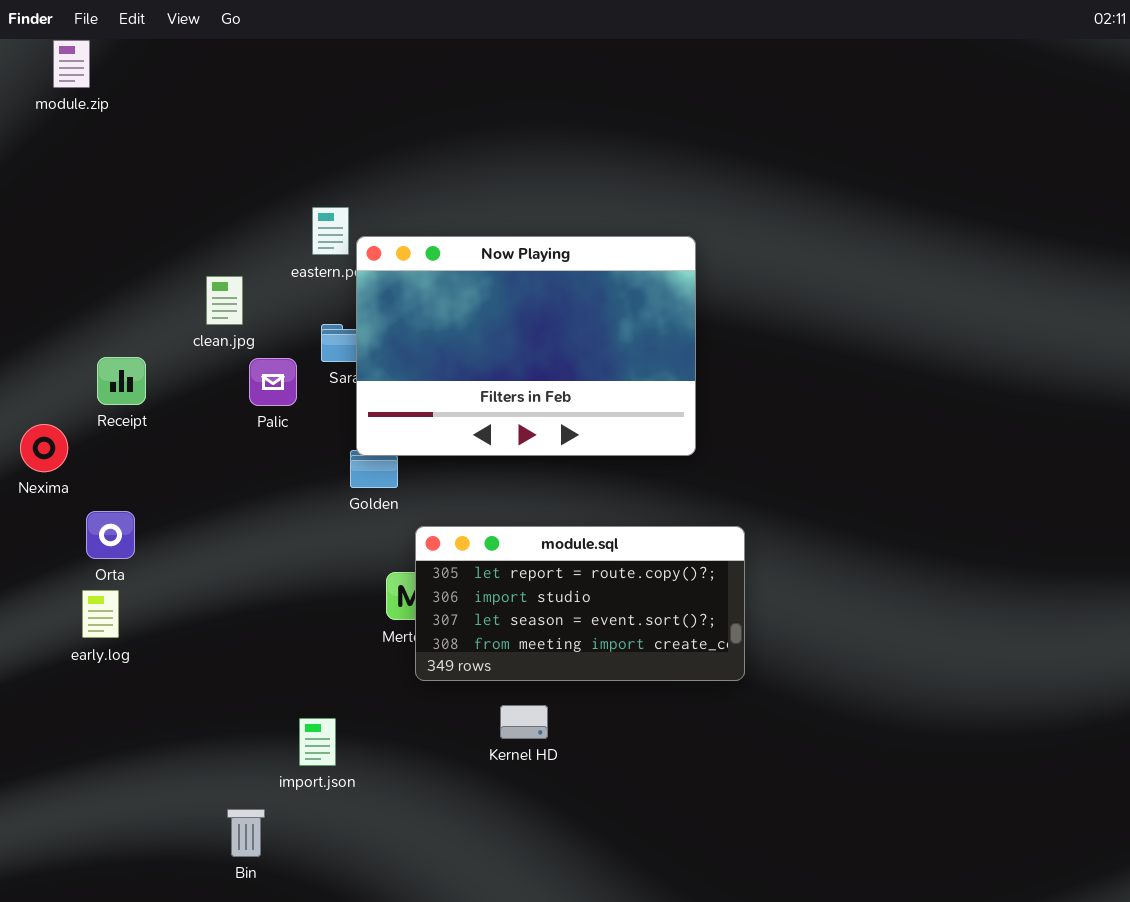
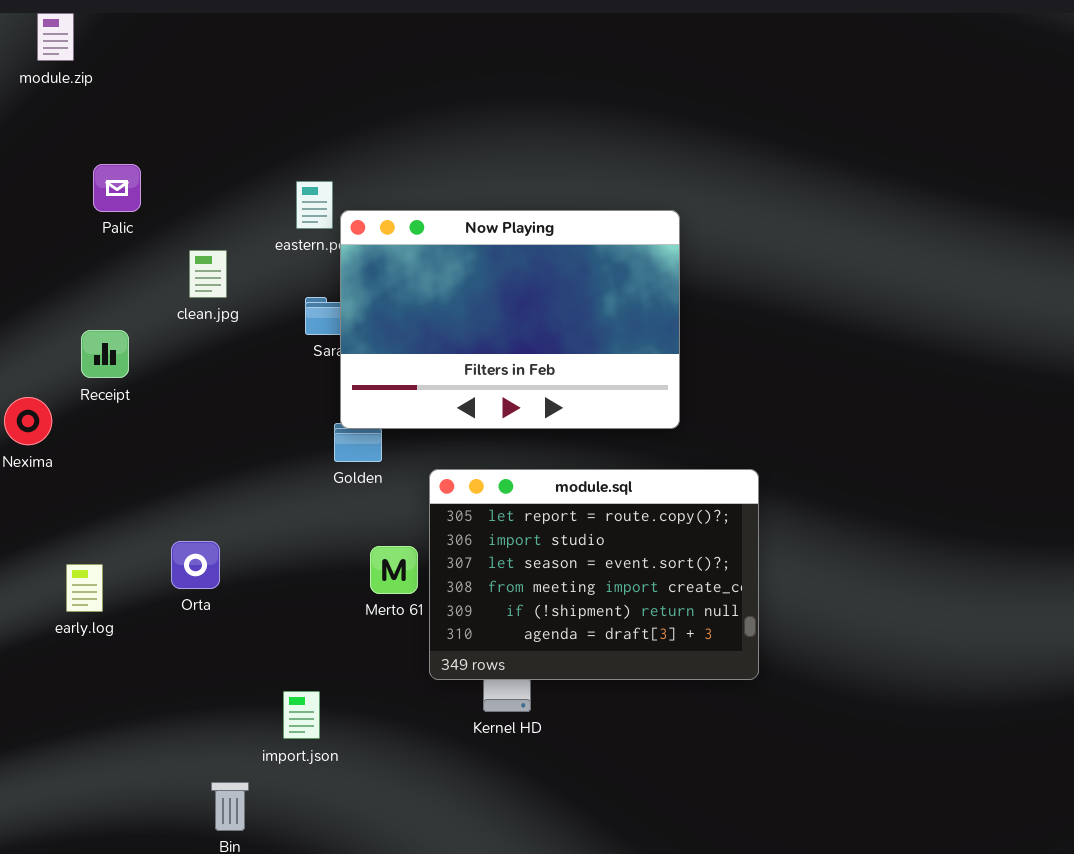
Palic: [249,358,297,406] -> [93,164,141,212], moved
Orta: [86,511,135,559] -> [171,541,220,589], moved
module.sql: [415,526,745,681] -> [429,469,759,680], moved, resized

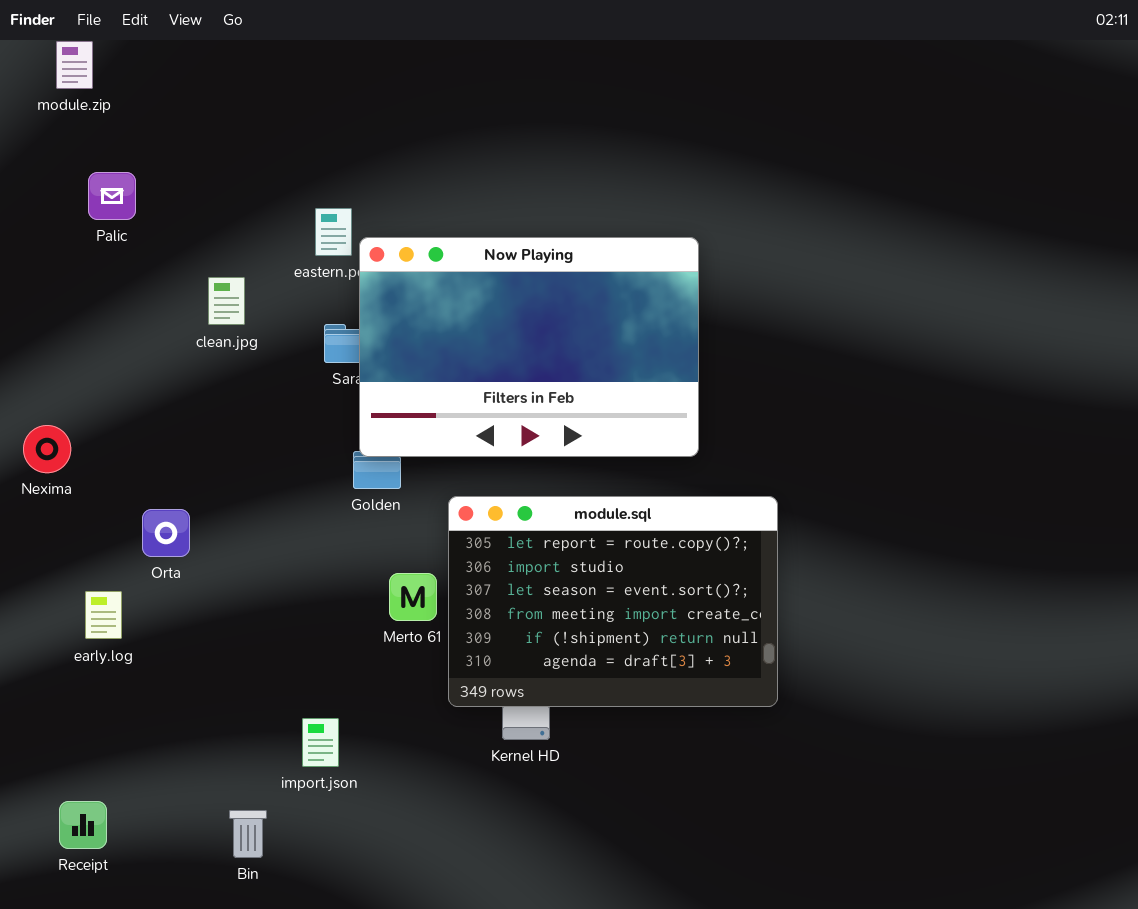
Palic: [93,164,141,212] -> [88,172,136,220], moved
Receipt: [81,330,129,378] -> [59,801,107,849], moved
Orta: [171,541,220,589] -> [142,509,190,557], moved

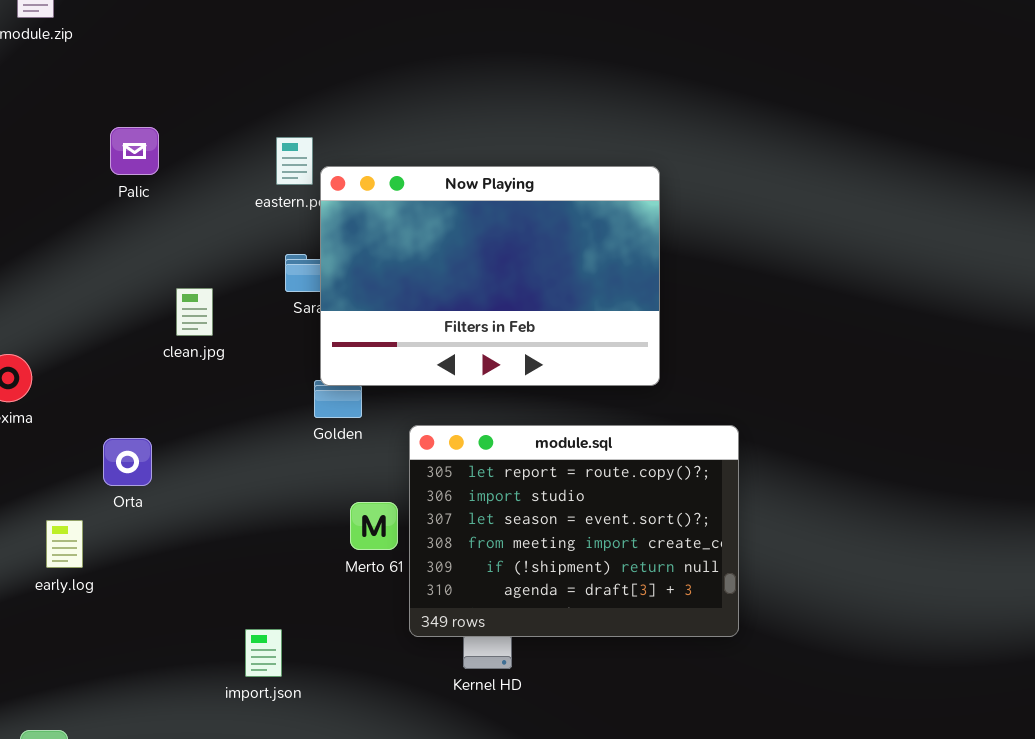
Palic: [88,172,136,220] -> [110,127,159,175], moved
clean.jpg: [208,277,245,325] -> [176,288,213,336], moved
import.json: [302,718,339,767] -> [245,629,282,677], moved

